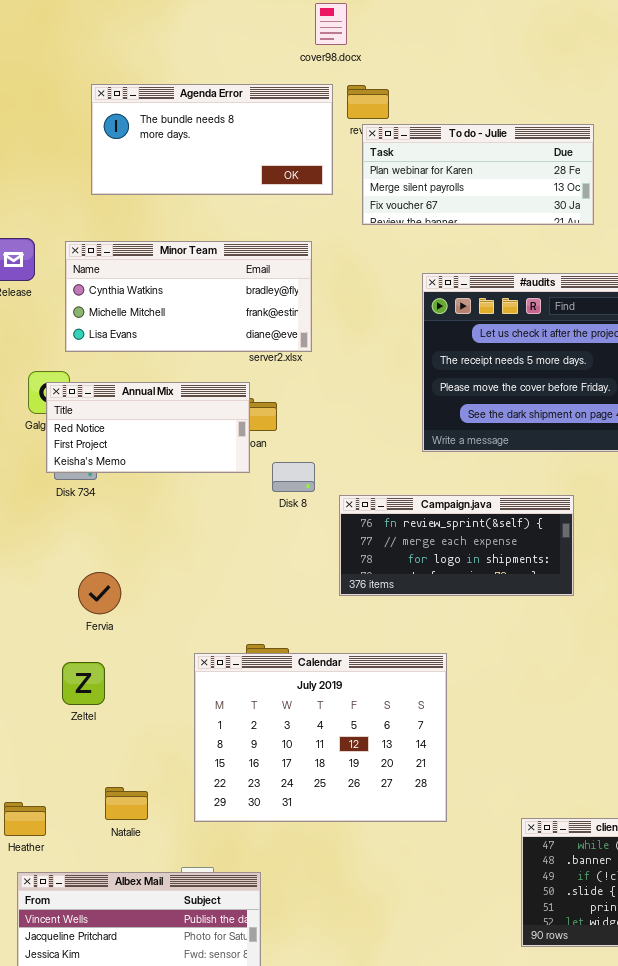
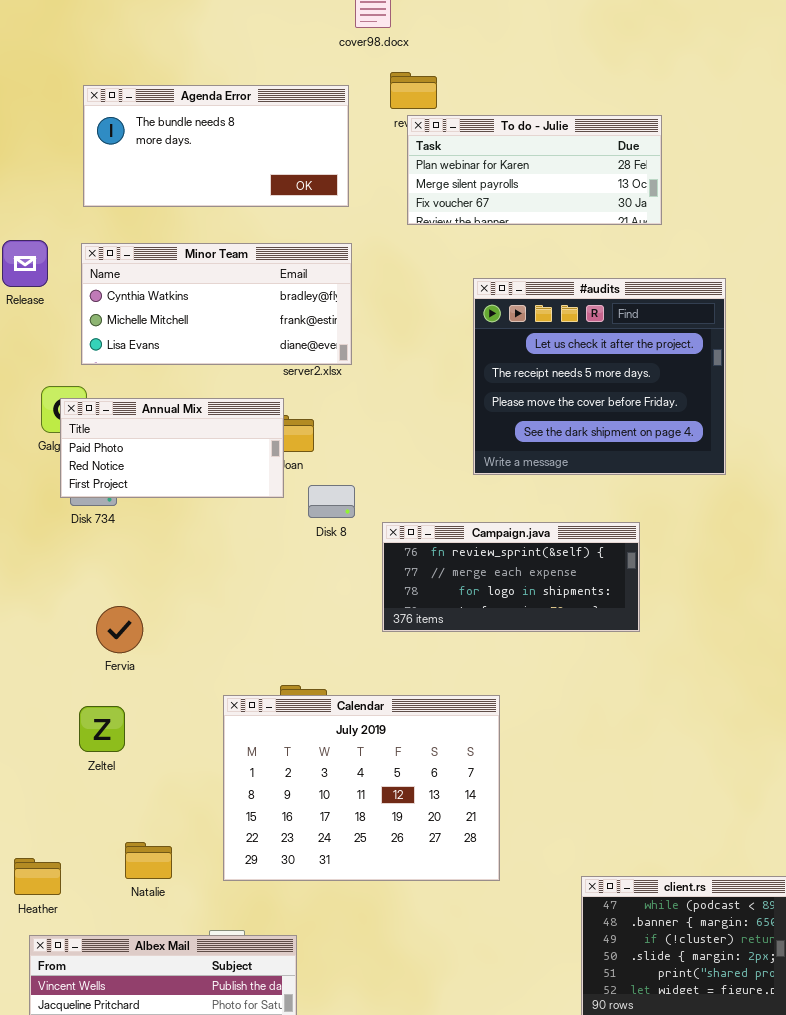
Agenda Error: [91,84,333,195] -> [83,85,349,207], moved
Annual Mix: [46,382,250,473] -> [60,398,284,498], scrolled up 1 row

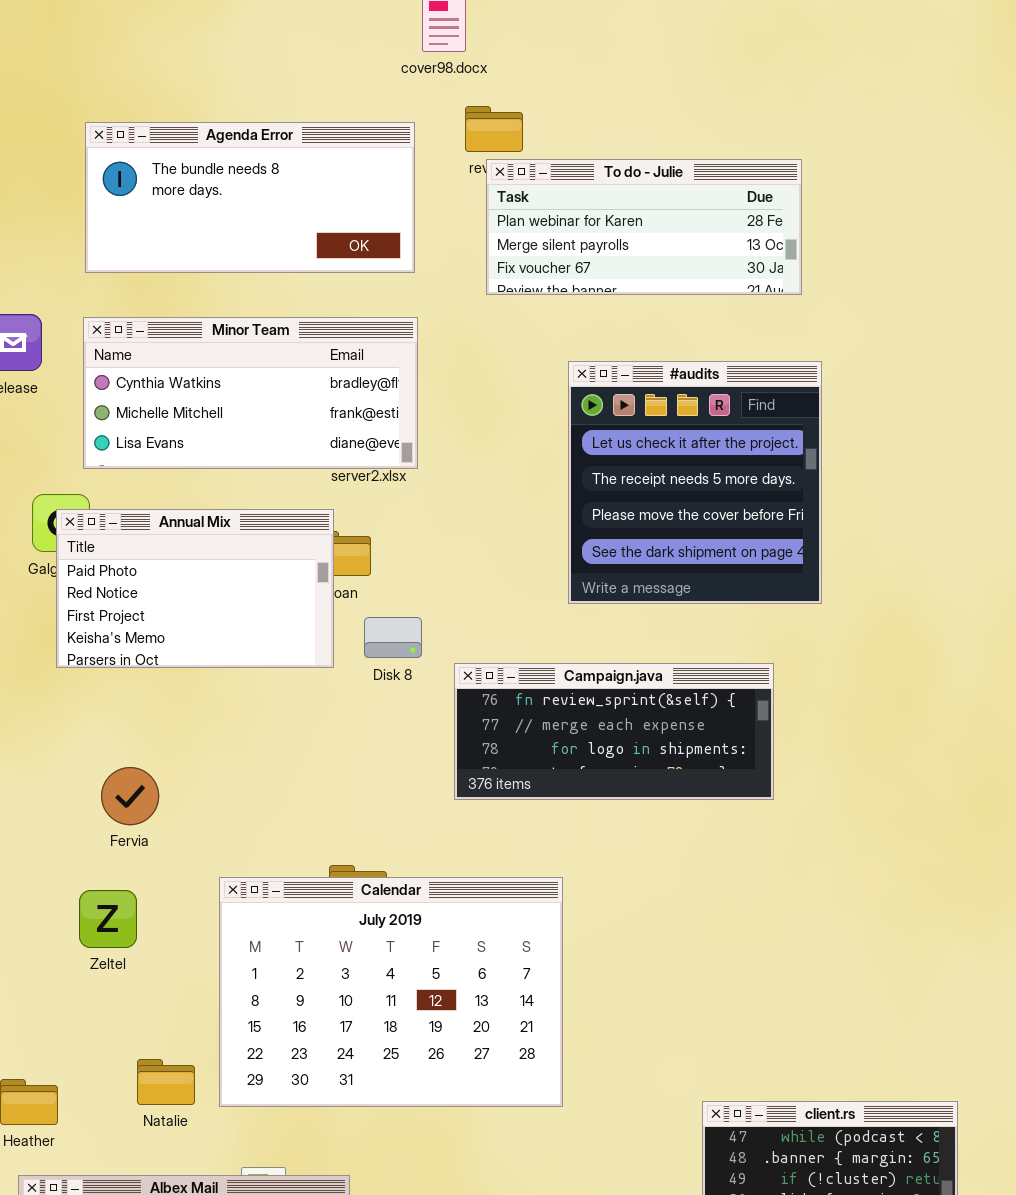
#audits: [473,278,726,475] -> [568,361,822,604], resized
Annual Mix: [60,398,284,498] -> [56,509,334,668], resized
Calendar: [223,695,500,881] -> [219,877,563,1107], moved

